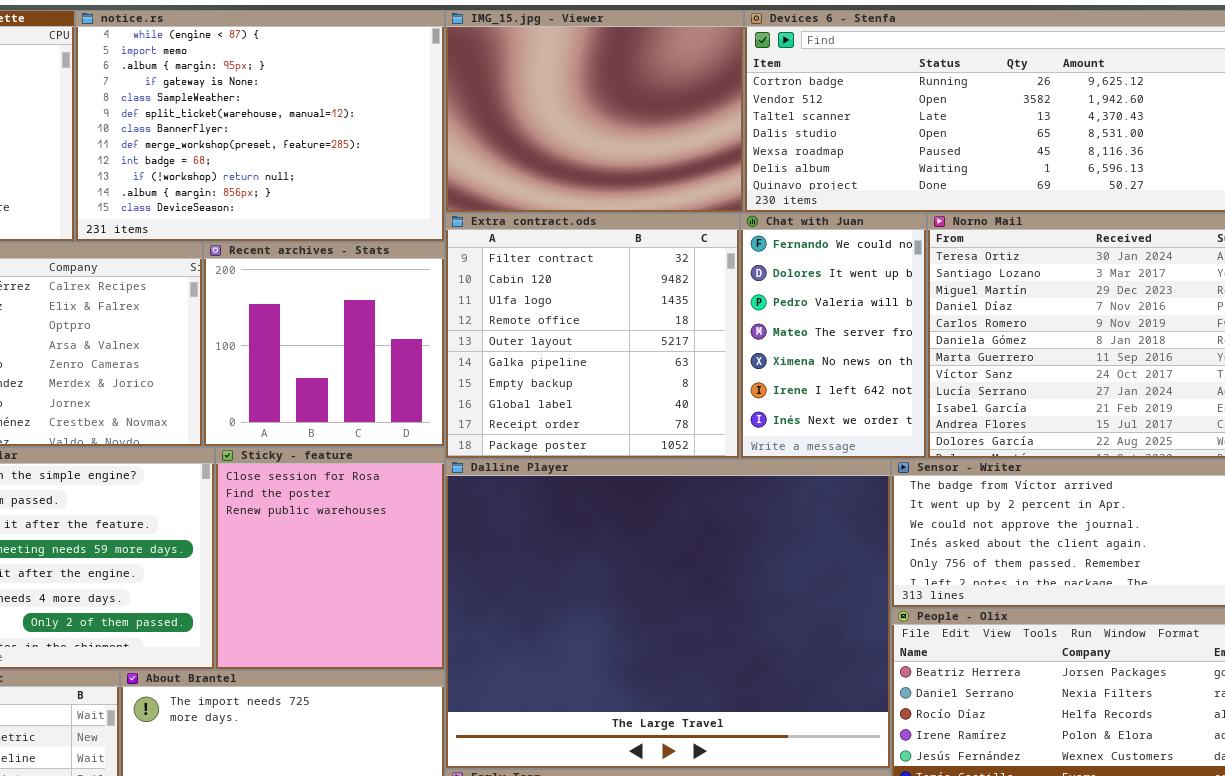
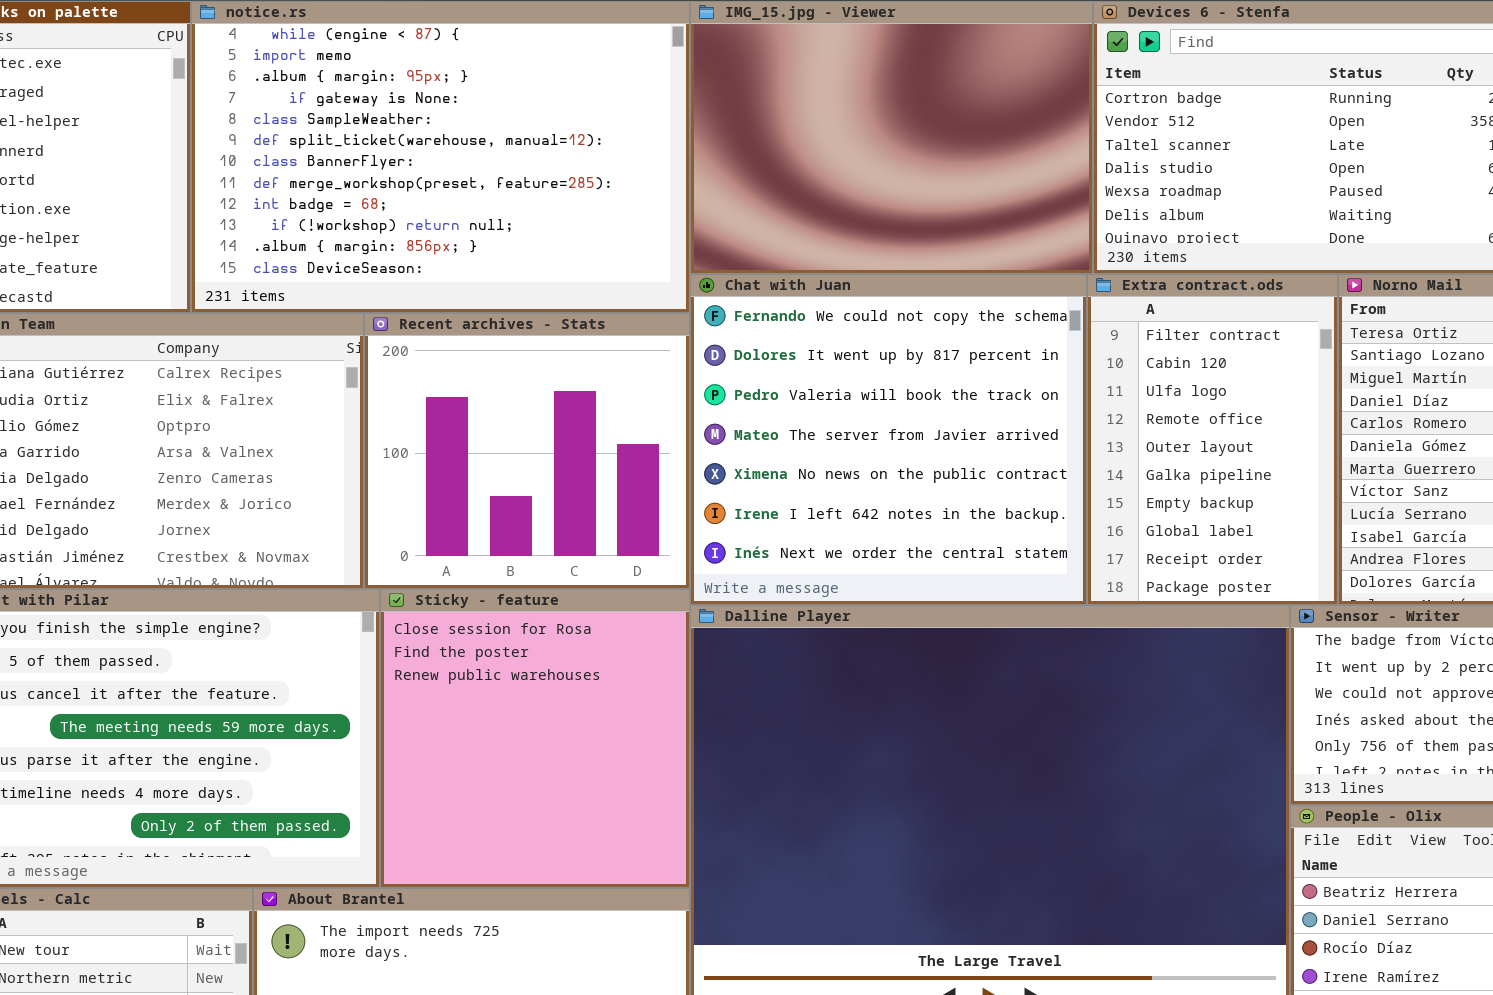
Extra contract.ods: [445,213,740,459] -> [1087,274,1338,605], moved, resized
Chat with Juan: [740,213,927,459] -> [690,274,1087,605], moved, resized

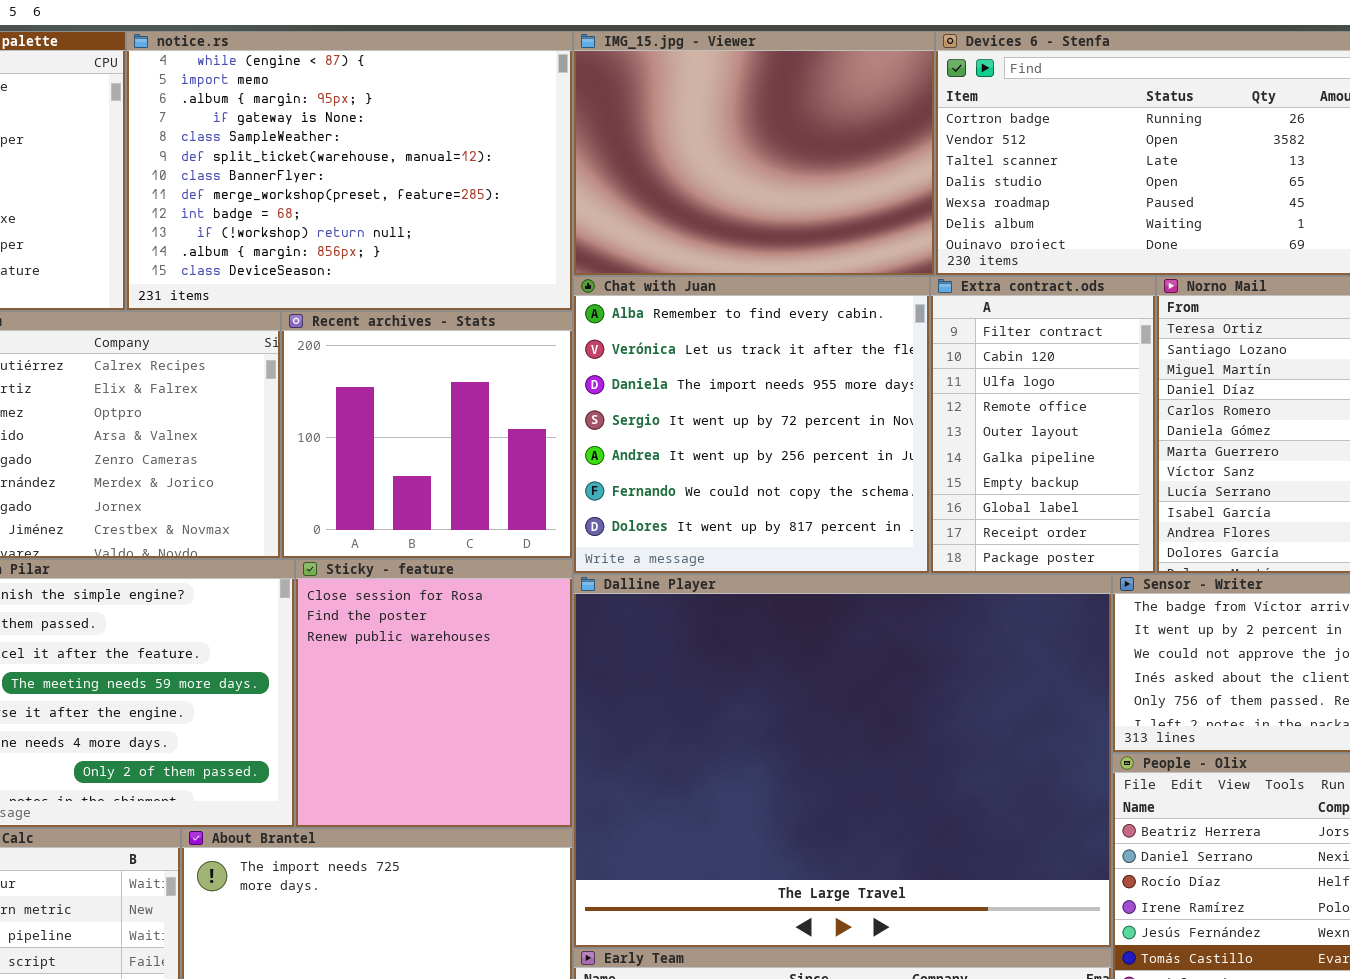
Chat with Juan: [690,274,1087,605] -> [573,276,930,574], scrolled up 5 rows

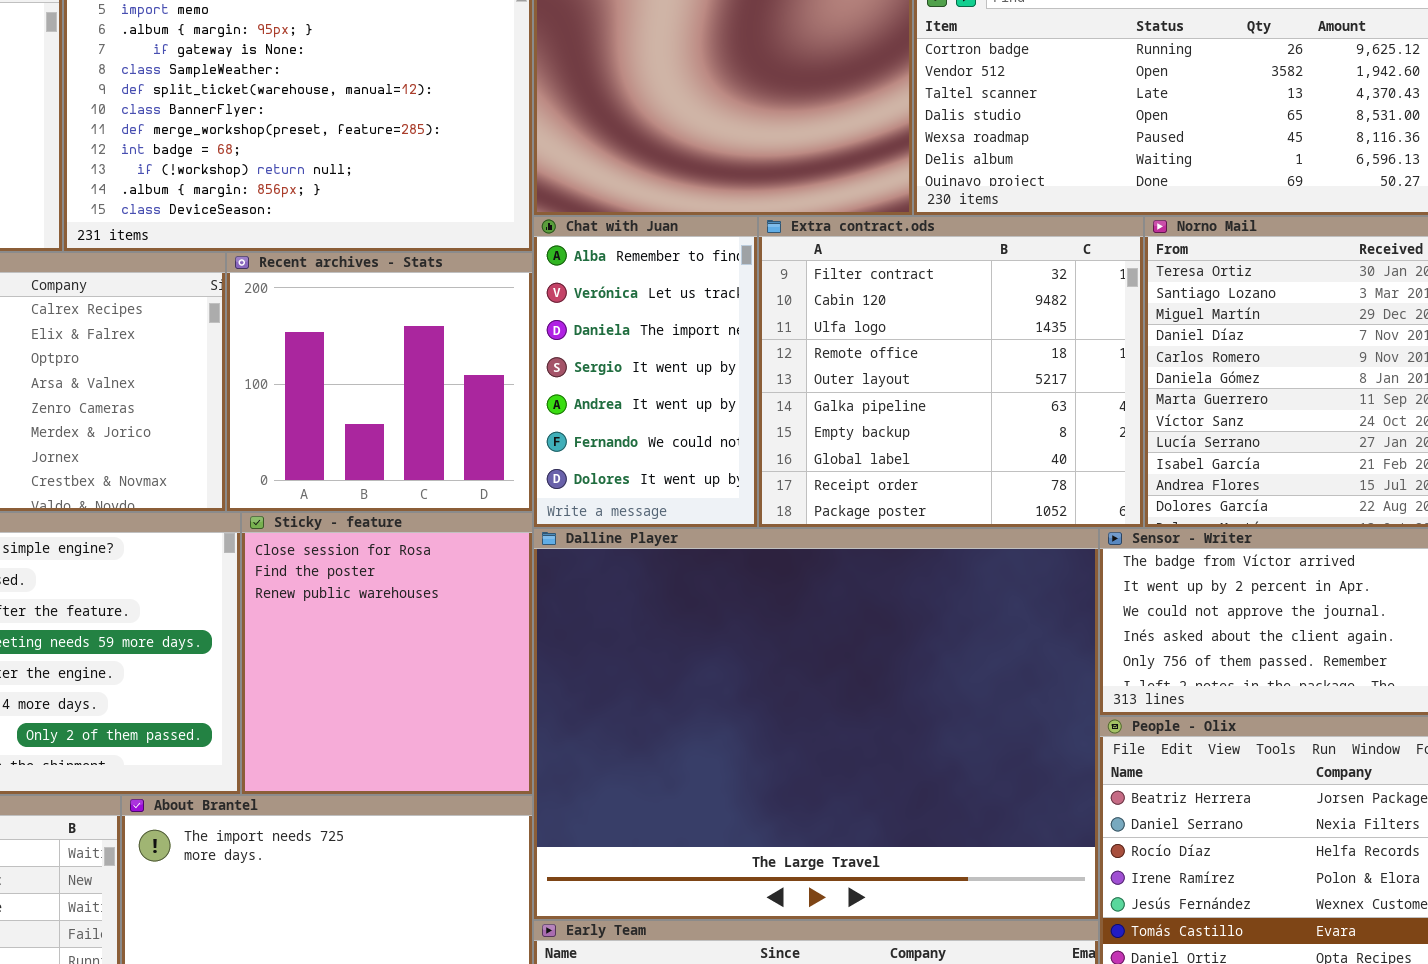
Chat with Juan: [573,276,930,574] -> [533,216,758,528], resized
Extra contract.ods: [930,276,1156,574] -> [758,216,1144,528], resized

